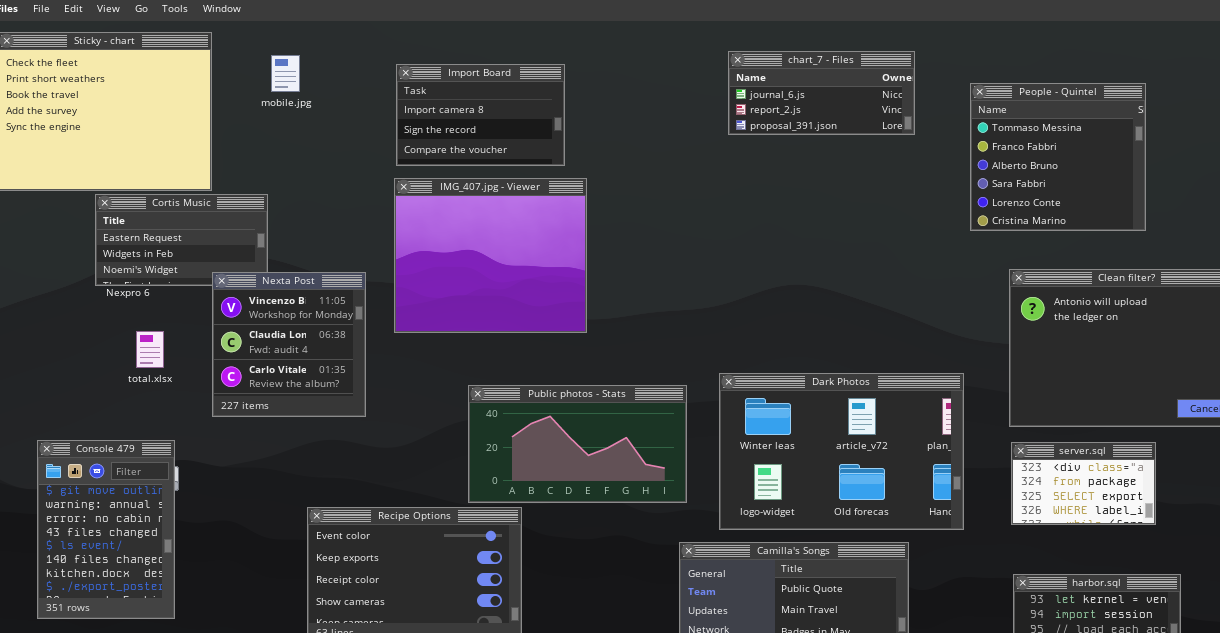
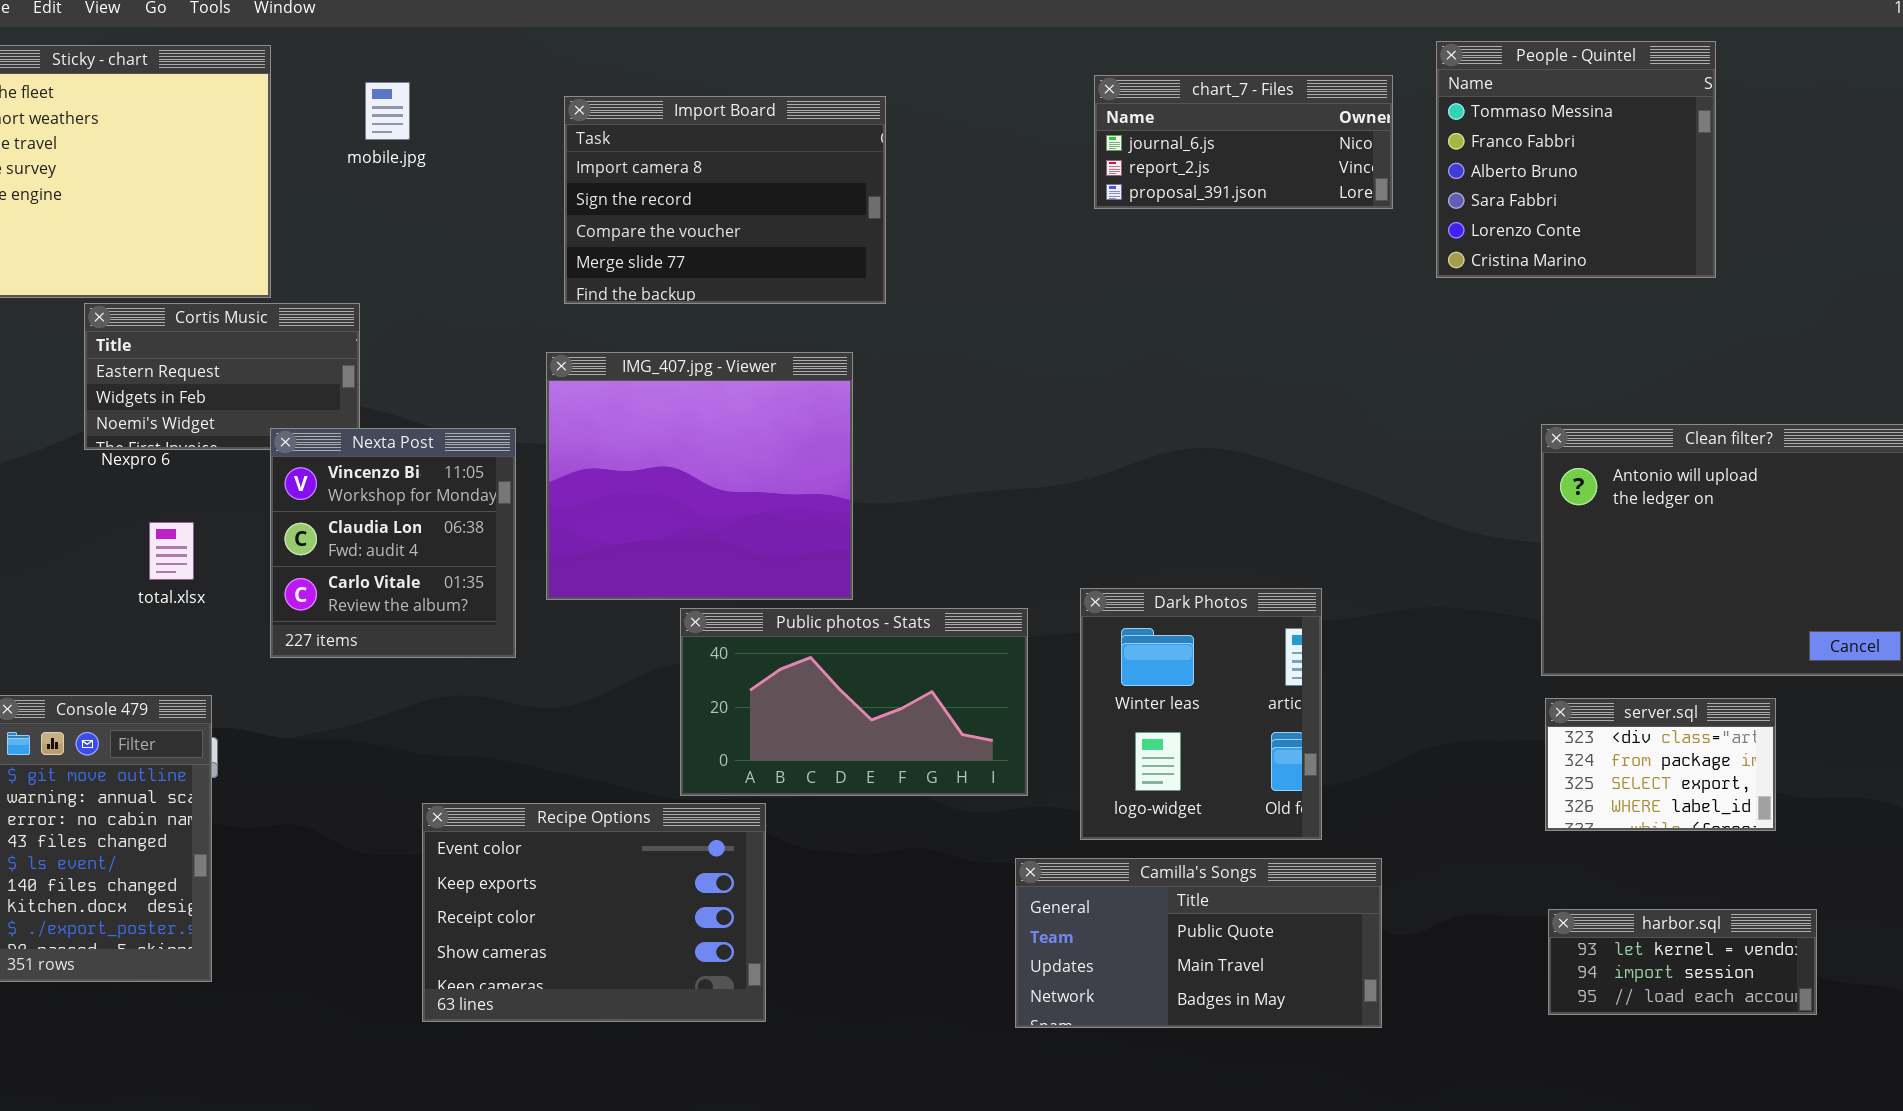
Import Board: [396,64,565,166] -> [564,96,886,304], resized
People - Quintel: [970,83,1146,231] -> [1436,41,1716,278], moved
IMG_407.jpg - Viewer: [394,178,587,333] -> [546,352,853,600], moved
Dark Photos: [719,373,964,530] -> [1080,588,1322,840], resized

